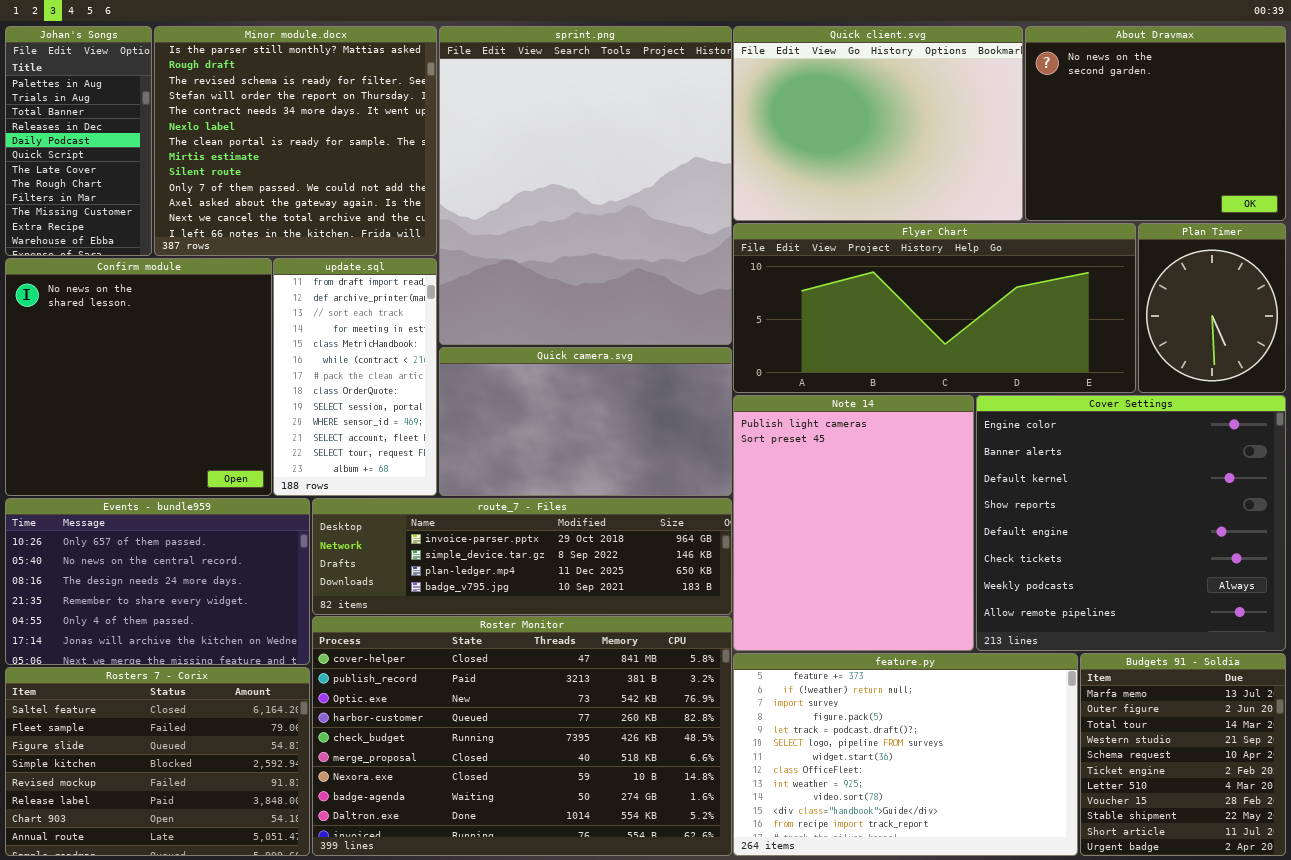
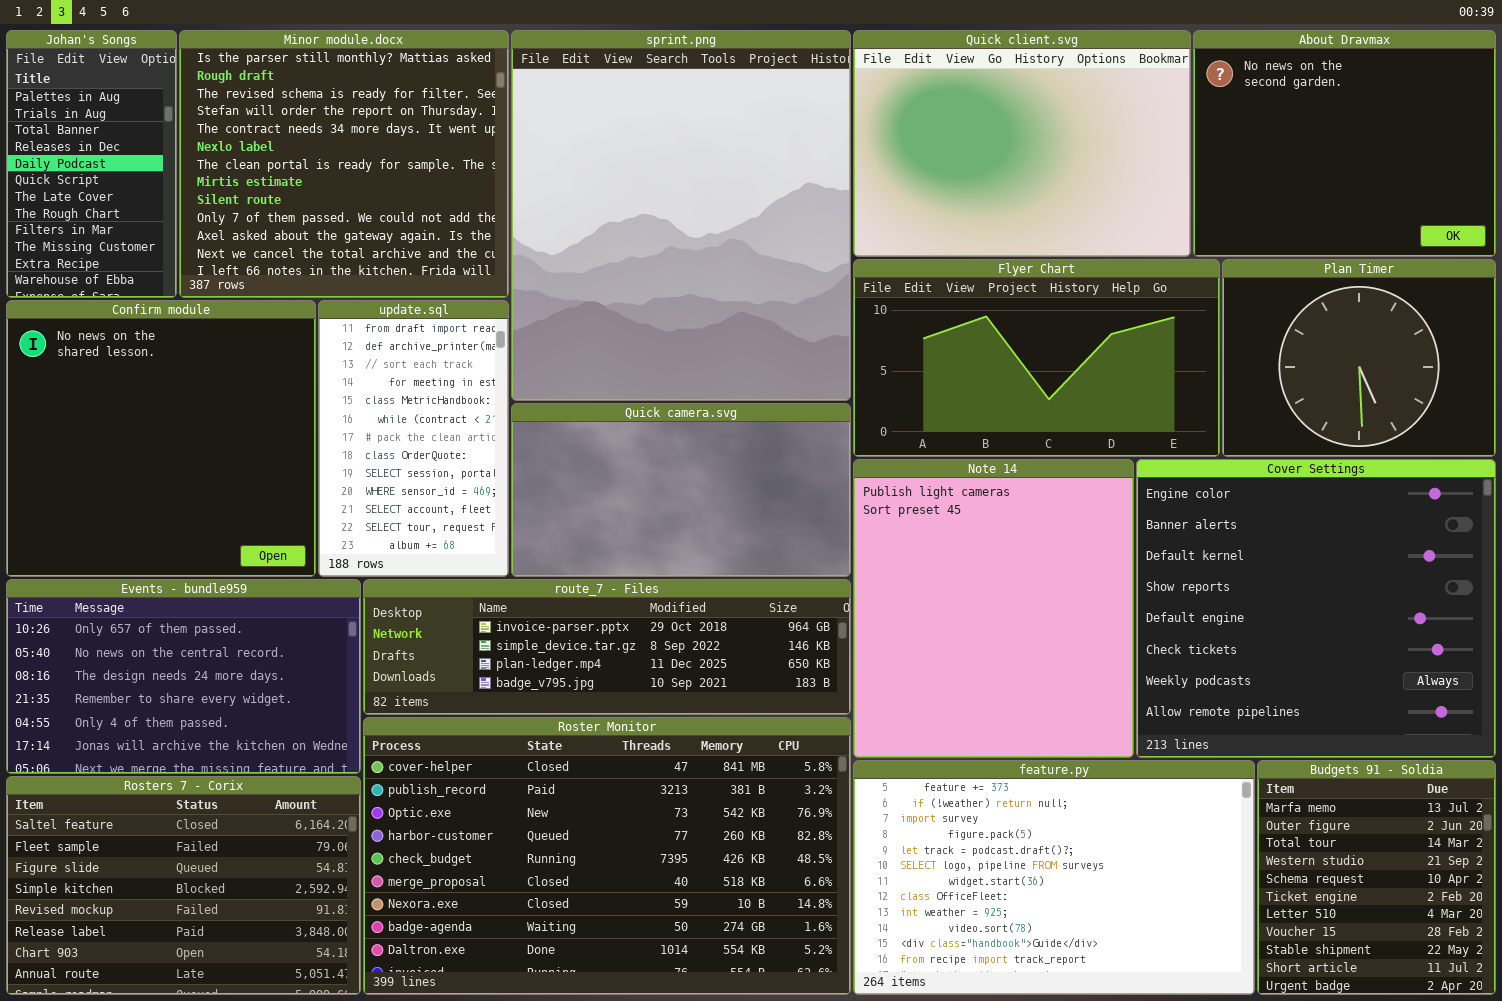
Flyer Chart: [733,223,1136,393] -> [853,259,1220,457], resized
Plan Timer: [1138,223,1286,393] -> [1222,259,1496,457], resized

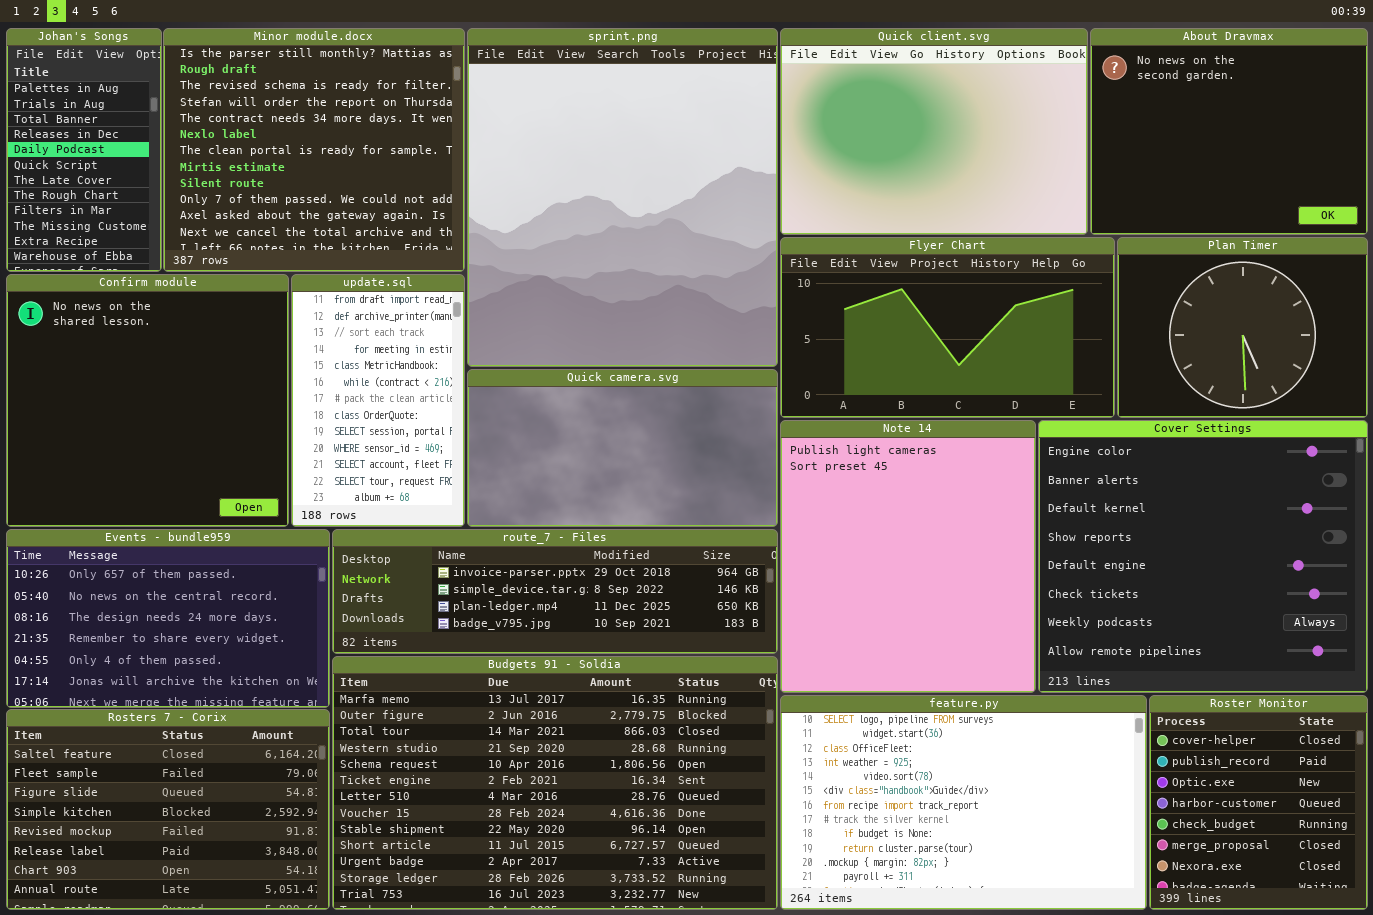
Roster Monitor: [363,717,851,995] -> [1149,695,1368,910], moved, resized
feature.py: [853,760,1255,995] -> [780,695,1147,910], scrolled down 5 rows
Budgets 91 - Soldia: [1257,760,1496,995] -> [332,656,778,910], moved, resized

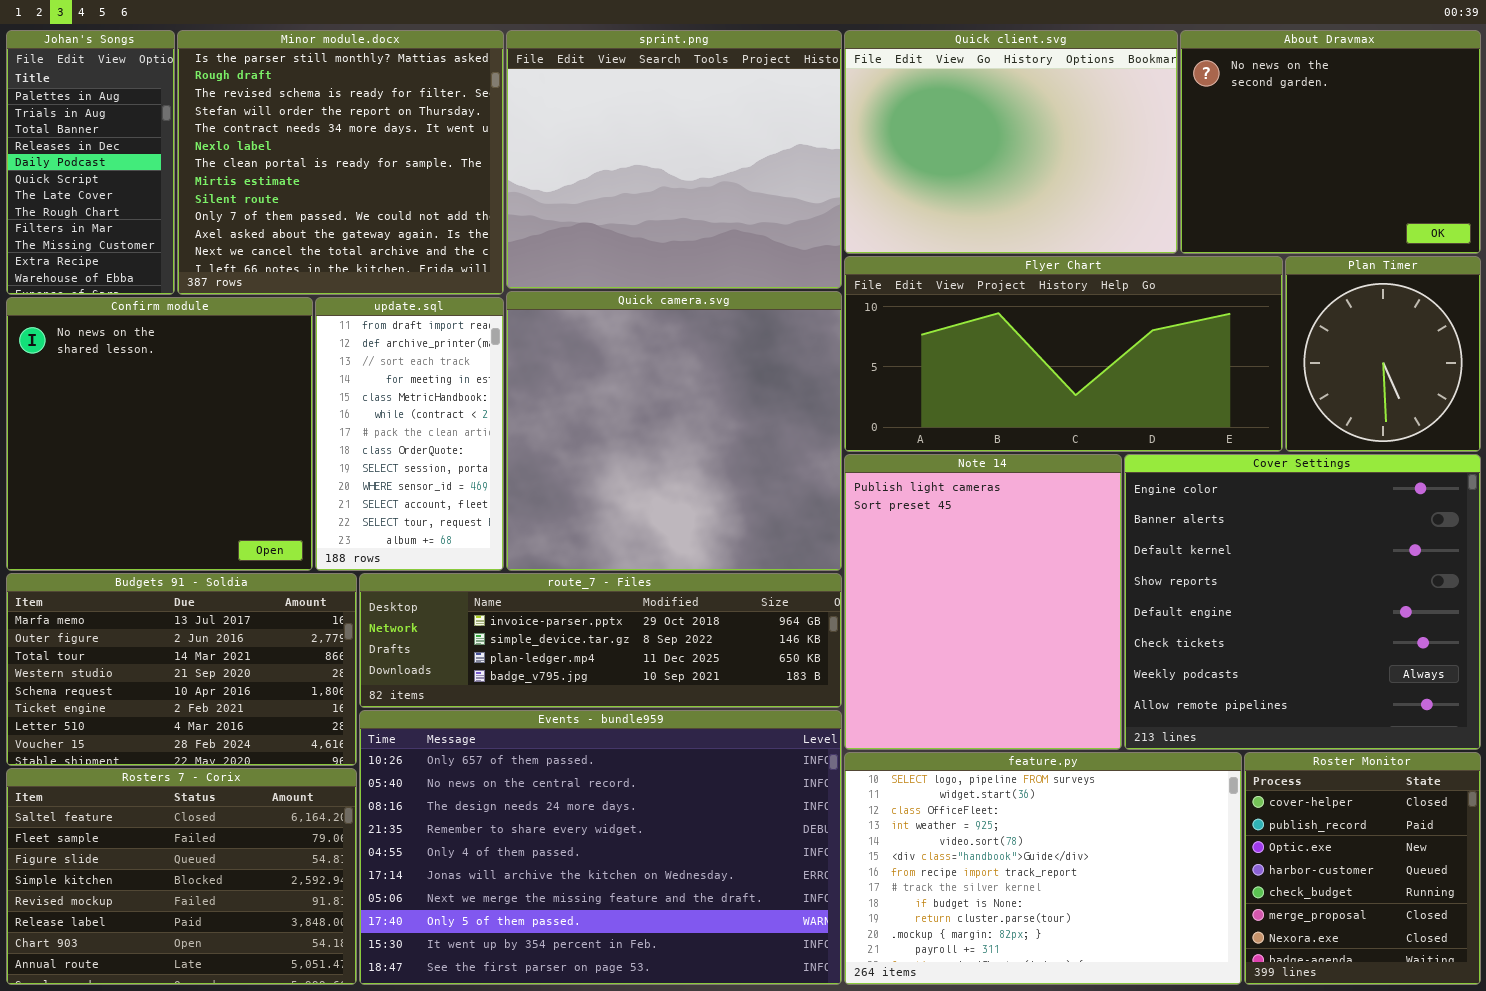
sprint.png: [467,28,778,367] -> [506,30,842,289], resized
Flyer Chart: [780,237,1115,418] -> [844,256,1283,452], resized
Plan Timer: [1117,237,1368,418] -> [1285,256,1481,452], resized
Quick camera.svg: [467,369,778,527] -> [506,291,842,571], resized
Events - bundle959: [6,529,330,708] -> [359,710,842,985], moved, resized
Budgets 91 - Soldia: [332,656,778,910] -> [6,573,357,766], moved, resized

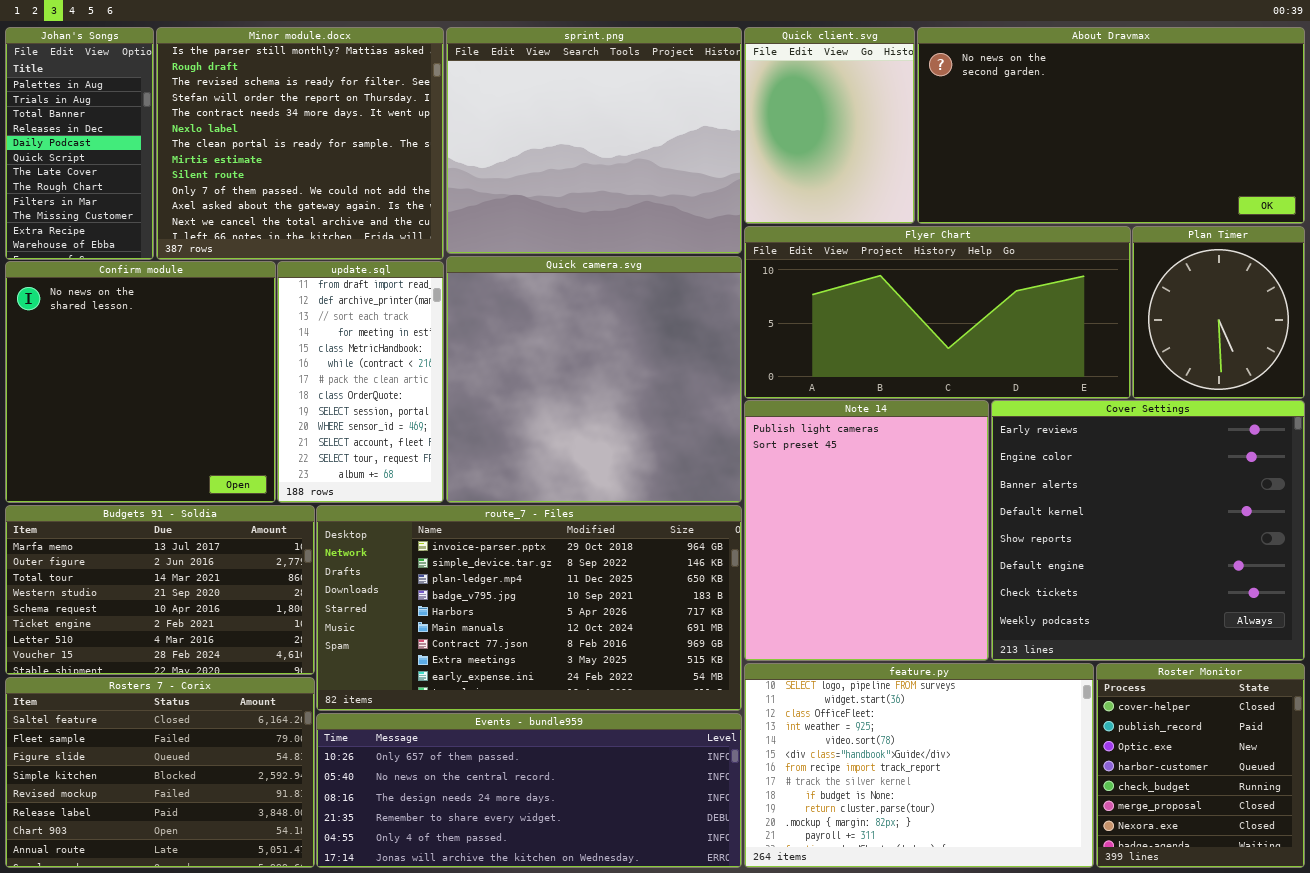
Quick client.svg: [844,30,1178,254] -> [744,27,915,224], resized
About Dravmax: [1180,30,1481,254] -> [917,27,1305,224], resized
Cover Settings: [1124,454,1481,750] -> [991,400,1305,661], scrolled up 1 row
route_7 - Files: [359,573,842,708] -> [316,505,742,711], resized
Events - bundle959: [359,710,842,985] -> [316,713,742,868], resized

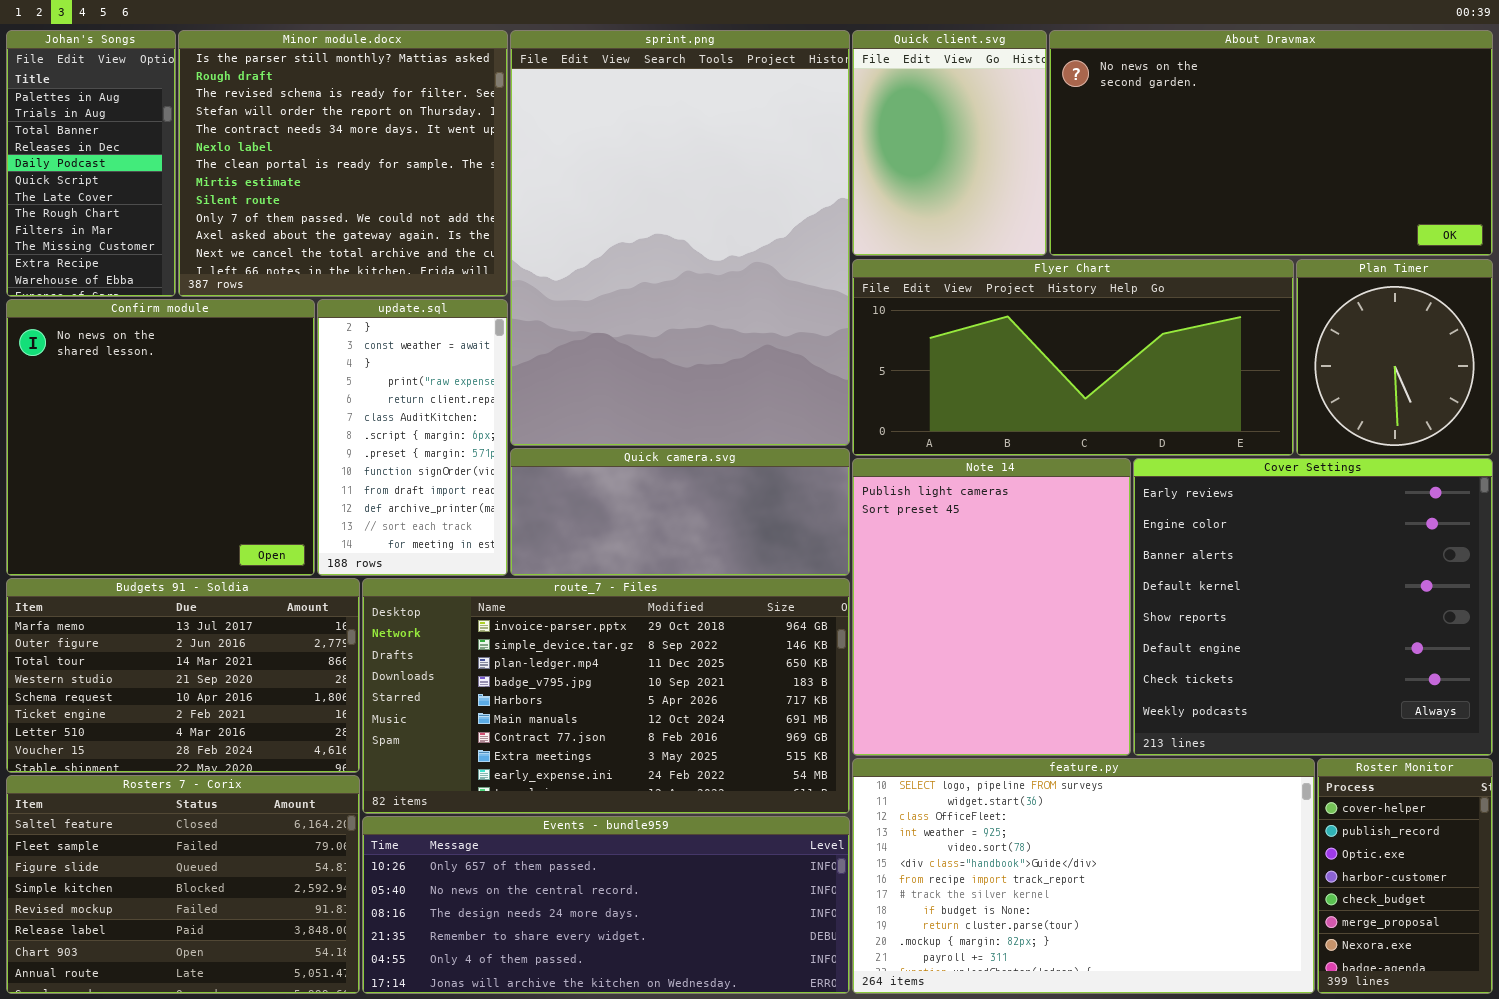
sprint.png: [446,27,742,254] -> [510,30,850,446], resized
Quick camera.svg: [446,256,742,503] -> [510,448,850,576], resized
update.sql: [277,261,444,503] -> [317,299,508,576], scrolled up 9 rows
feature.py: [744,663,1094,868] -> [852,758,1315,994], resized
Roster Monitor: [1096,663,1305,868] -> [1317,758,1493,994], resized

